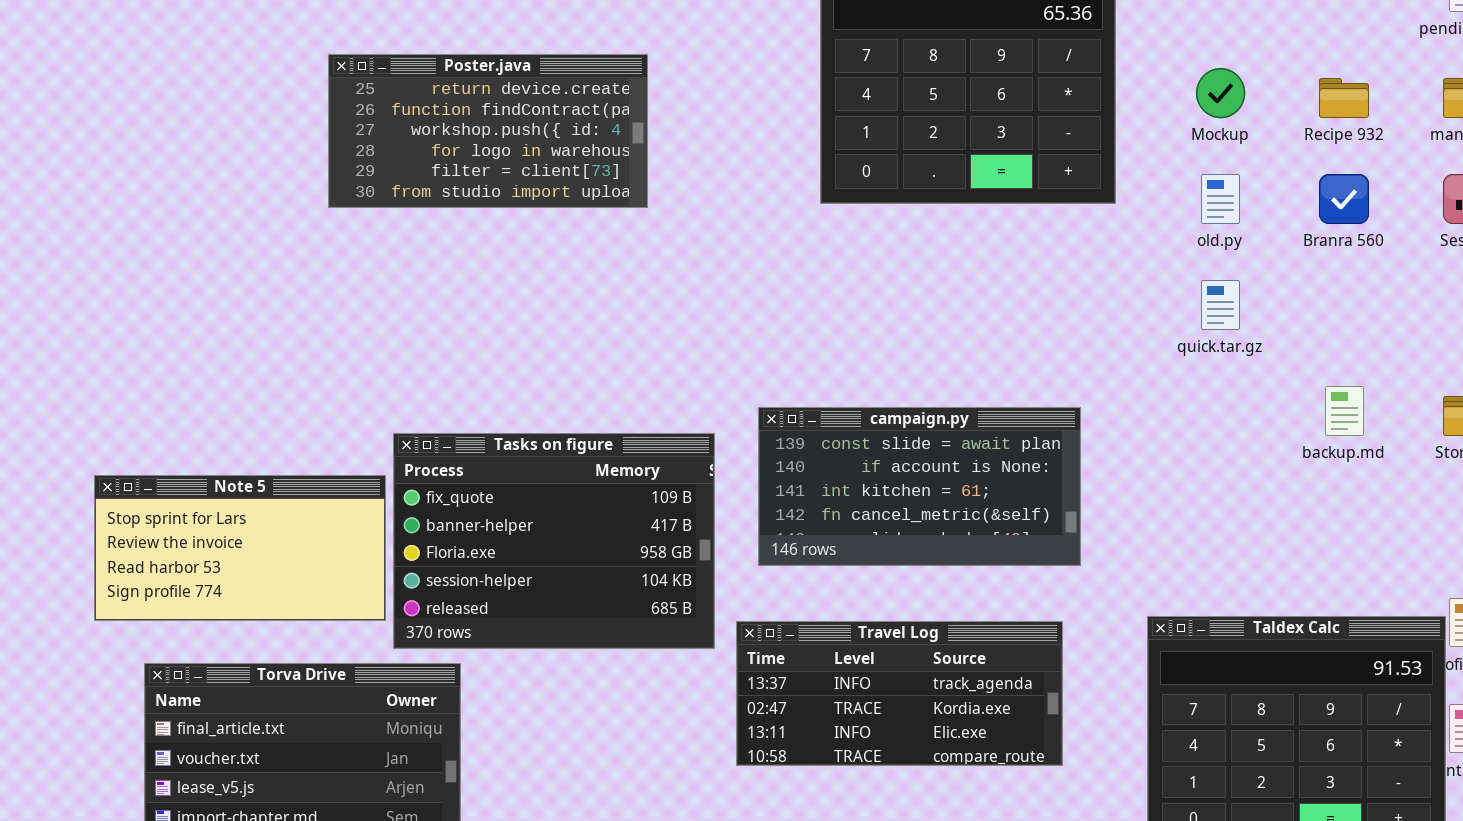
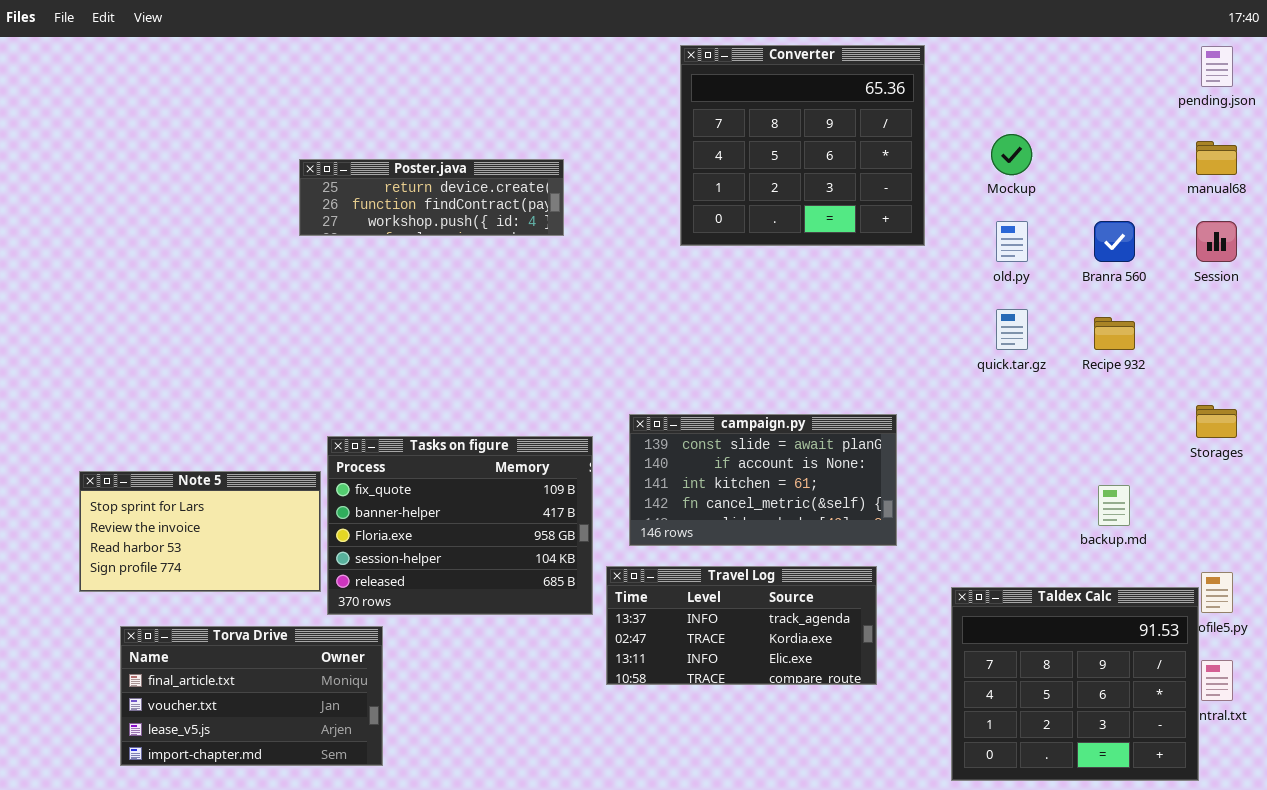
Poster.java: [328,54,648,208] -> [299,159,564,236], moved, resized
Recipe 932: [1319,78,1369,118] -> [1094,317,1135,350], moved
backup.md: [1325,386,1364,436] -> [1098,485,1130,526], moved
Travel Log: [736,621,1063,766] -> [606,566,877,685], moved

